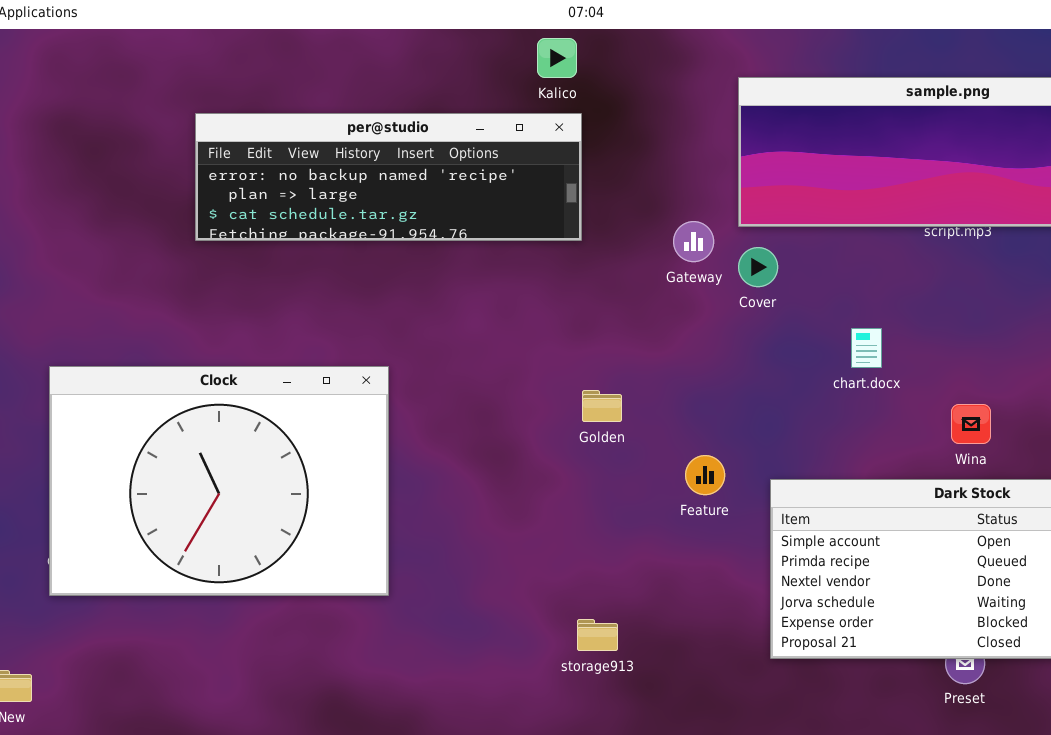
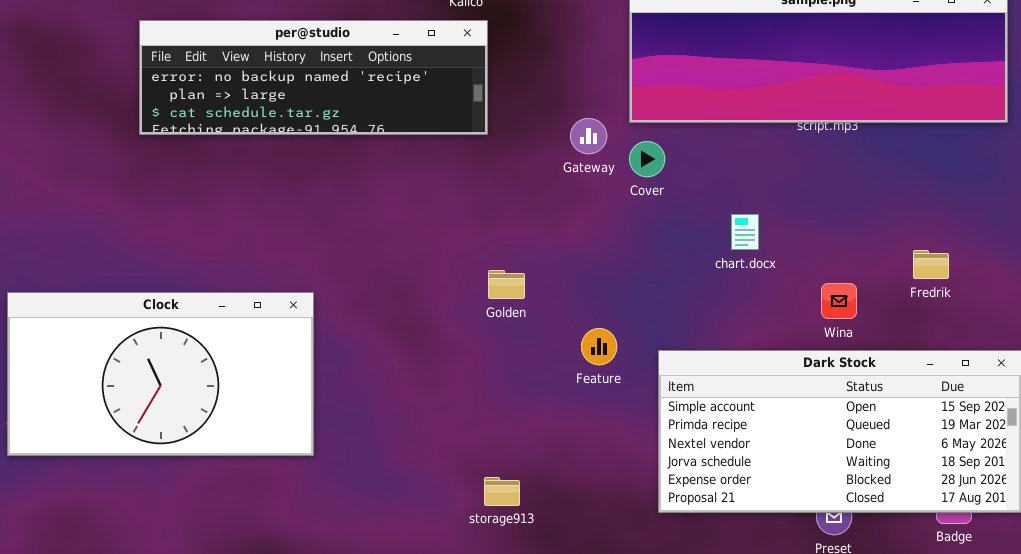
Clock: [49,366,389,596] -> [7,292,314,456], resized

